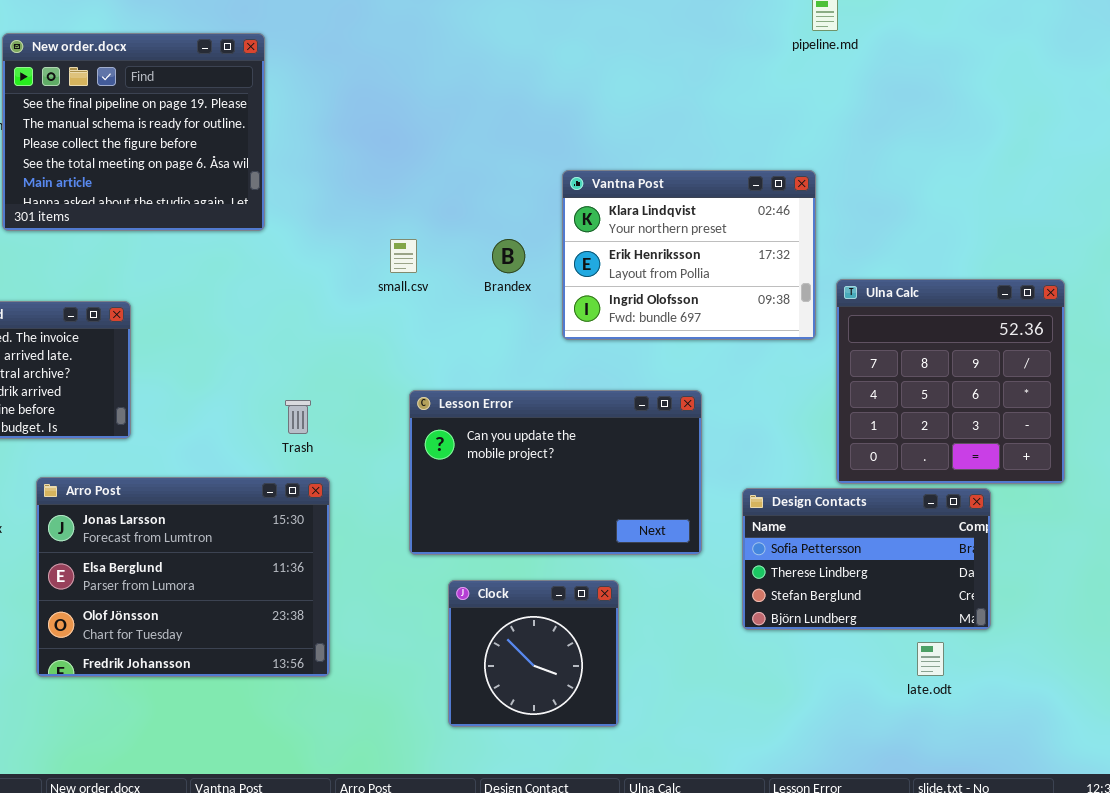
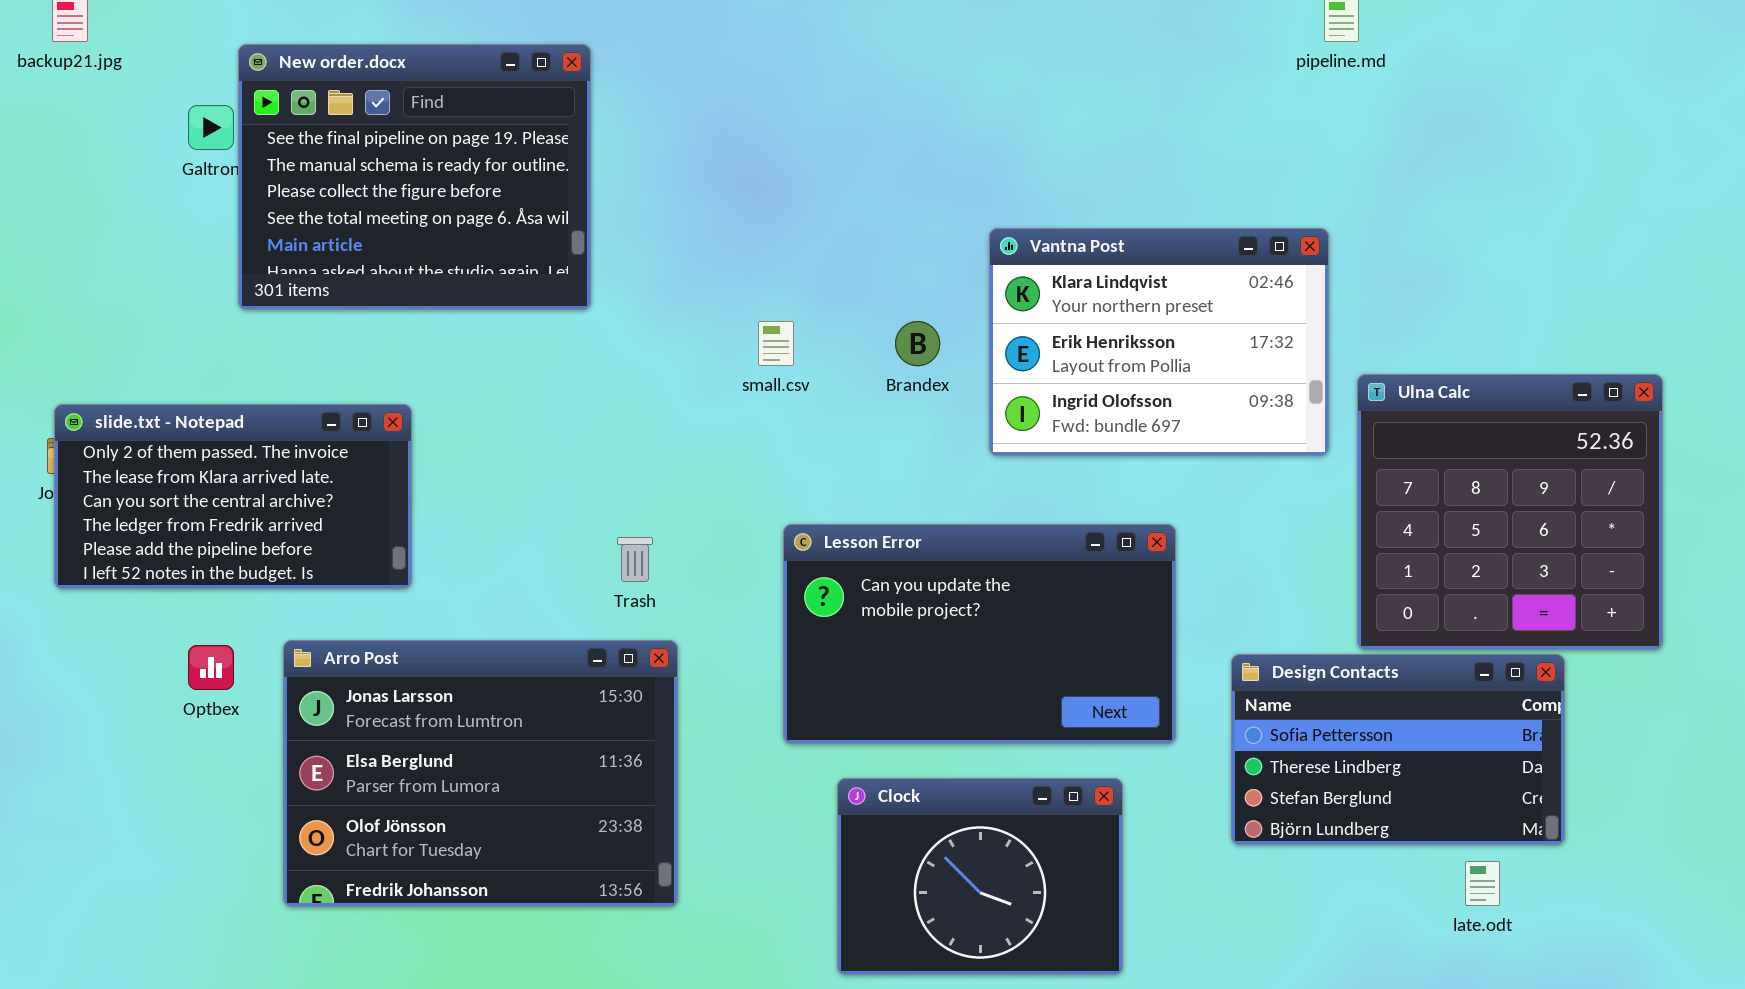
Clock: [448,580,619,727] -> [837,778,1123,975], resized

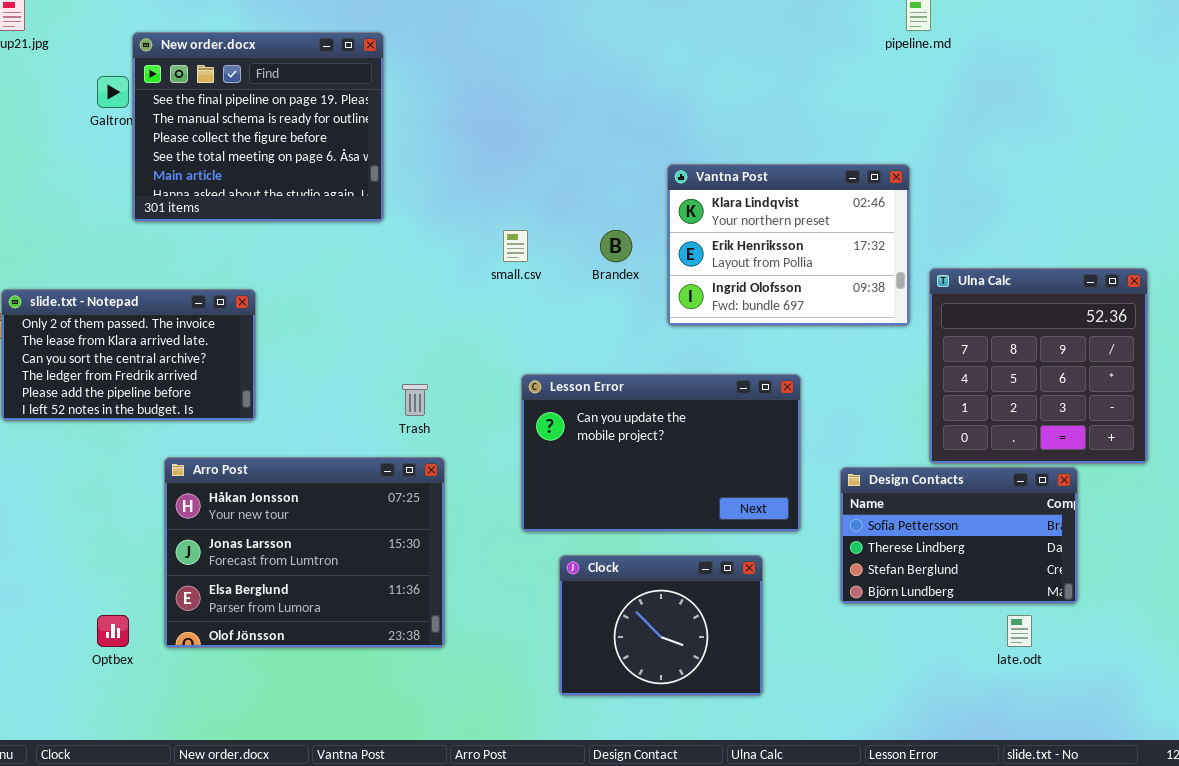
Arro Post: [283,640,678,907] -> [164,457,445,648], scrolled up 1 row
Optbex: [188,645,234,690] -> [97,615,129,647], moved

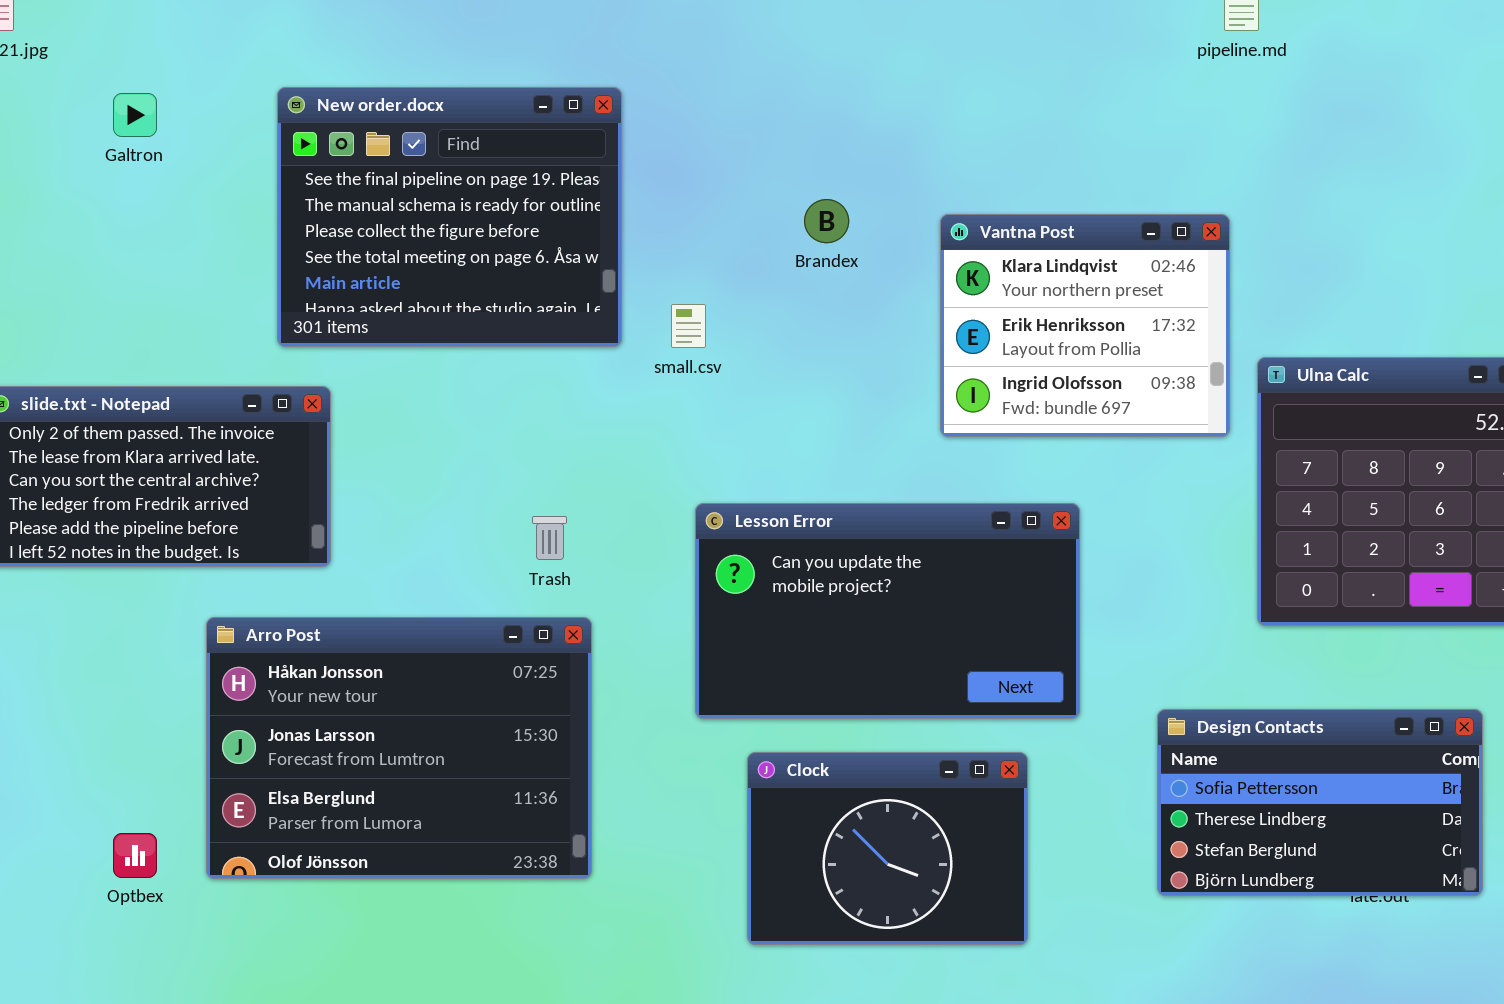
New order.docx: [132,32,384,222] -> [277,87,622,347], moved
Vantna Post: [667,164,910,326] -> [940,214,1230,437], resized
Brandex: [600,230,632,262] -> [804,199,849,243], moved
Design Contacts: [840,467,1078,604] -> [1157,709,1483,896], moved

